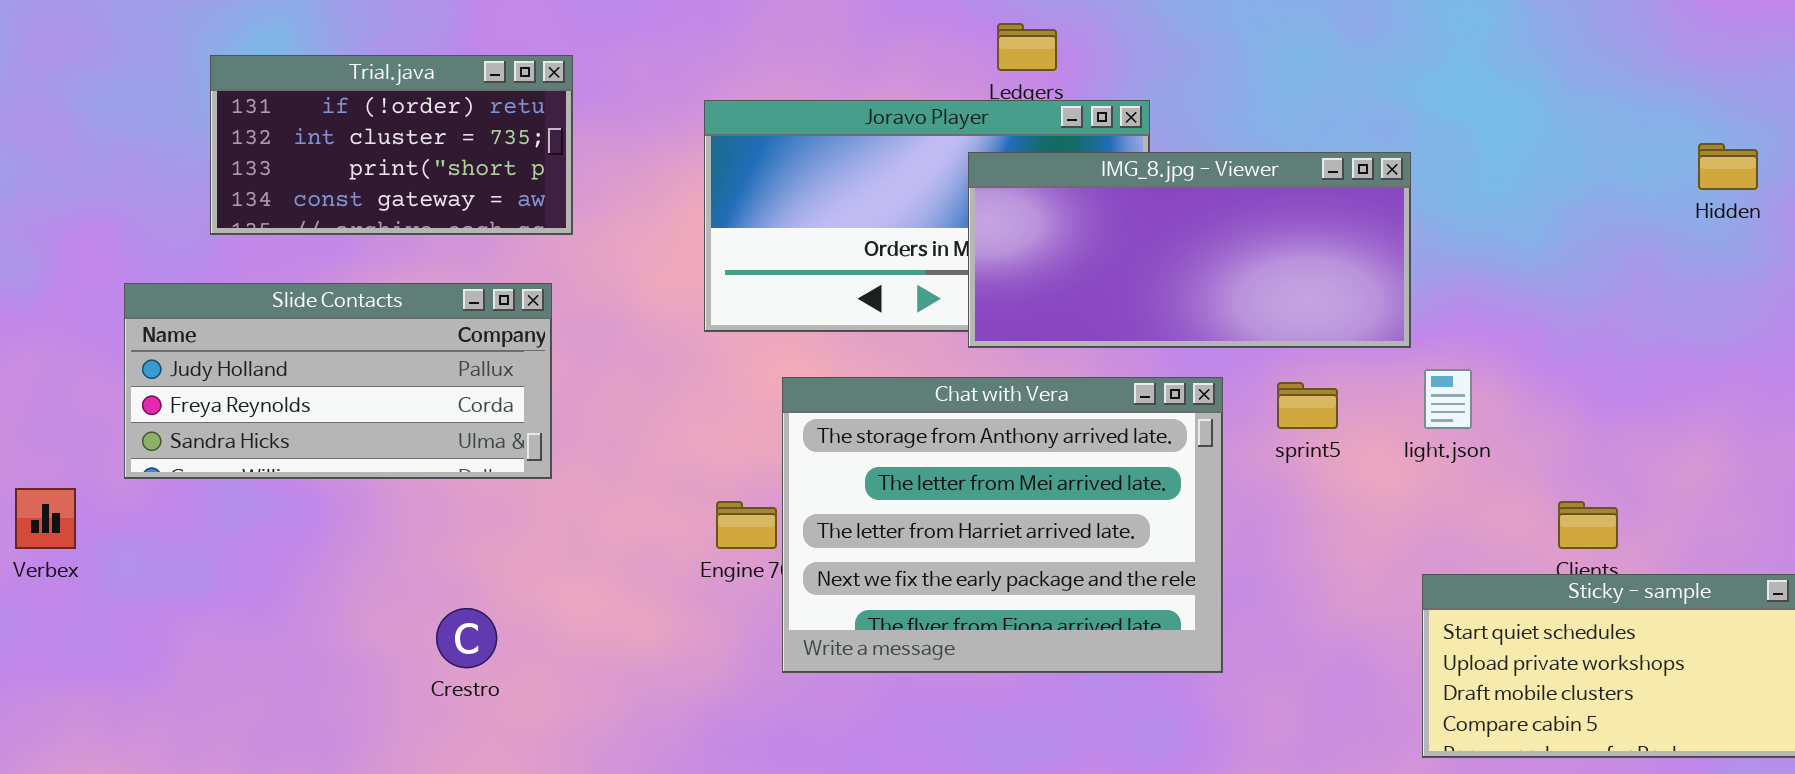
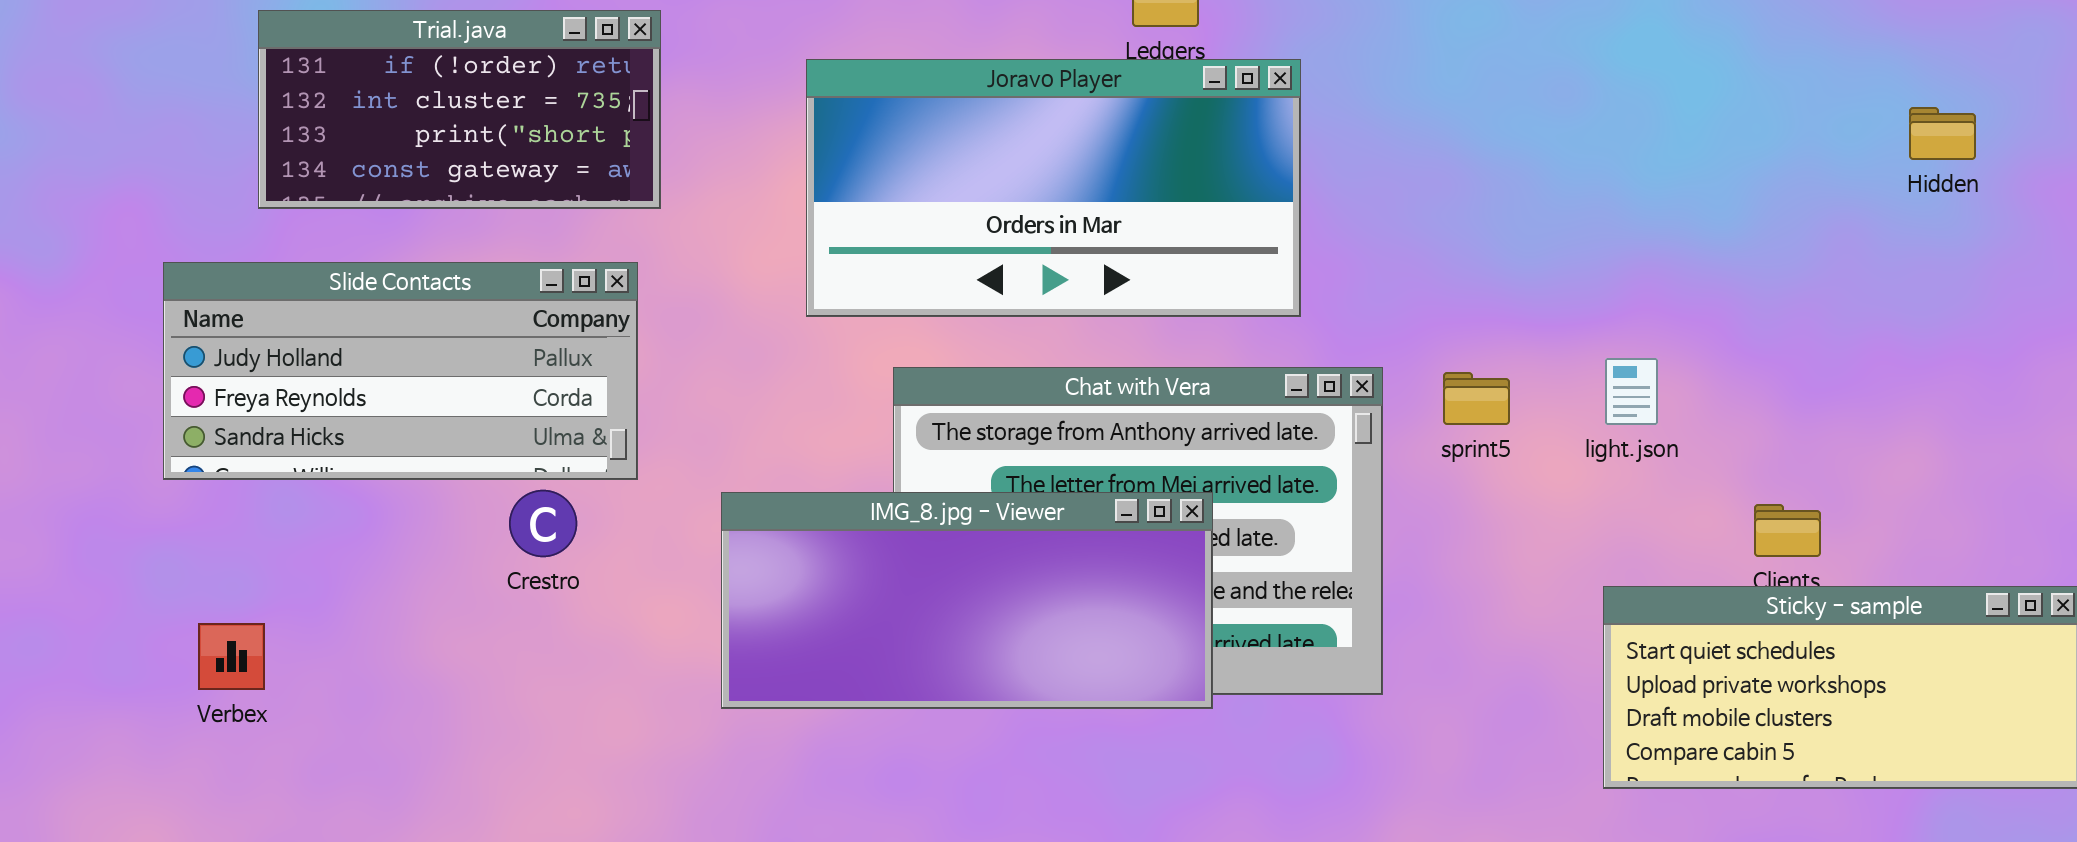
IMG_8.jpg - Viewer: [968,152,1411,348] -> [721,492,1213,709], moved
Verbex: [15,488,76,549] -> [198,623,265,690], moved
Crestro: [436,608,497,668] -> [509,490,577,557], moved

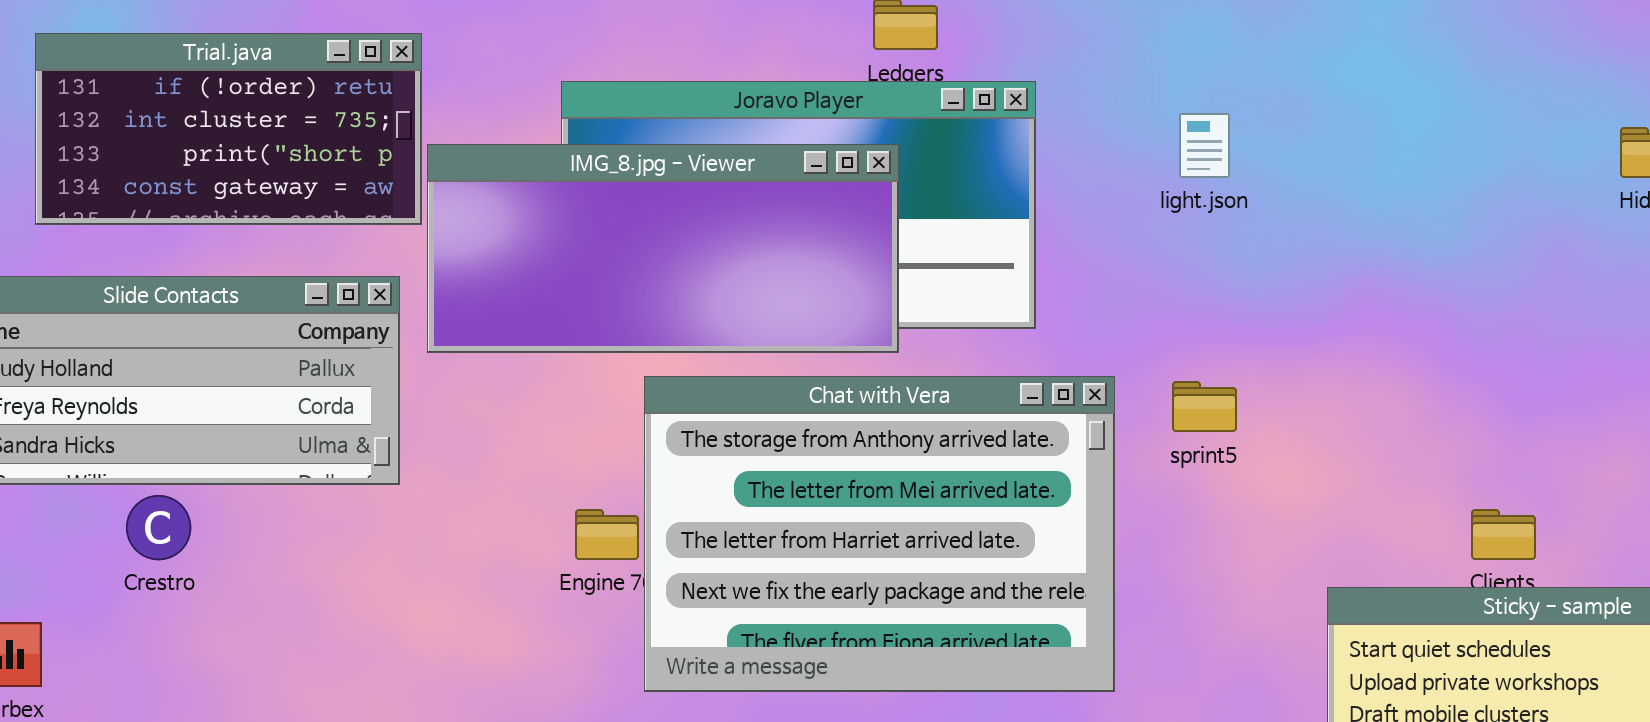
light.json: [1605,358,1658,425] -> [1179,113,1230,178], moved
Crestro: [509,490,577,557] -> [126,495,191,560], moved
IMG_8.jpg - Viewer: [721,492,1213,709] -> [427,144,899,353], moved

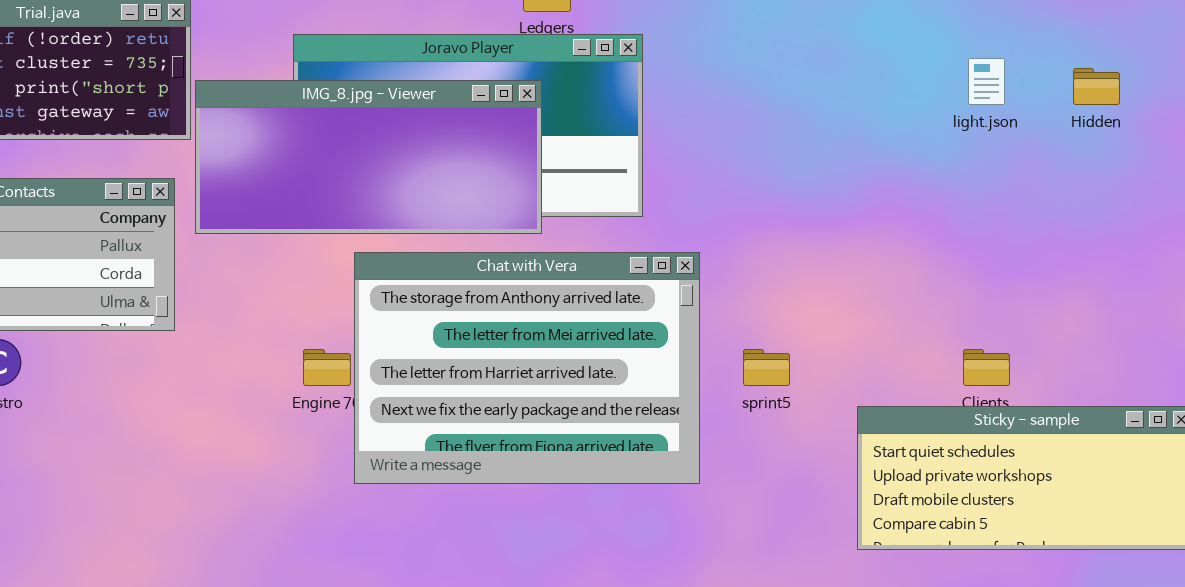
light.json: [1179,113,1230,178] -> [968,58,1005,105], moved
sprint5: [1172,381,1237,432] -> [743,349,790,386], moved

